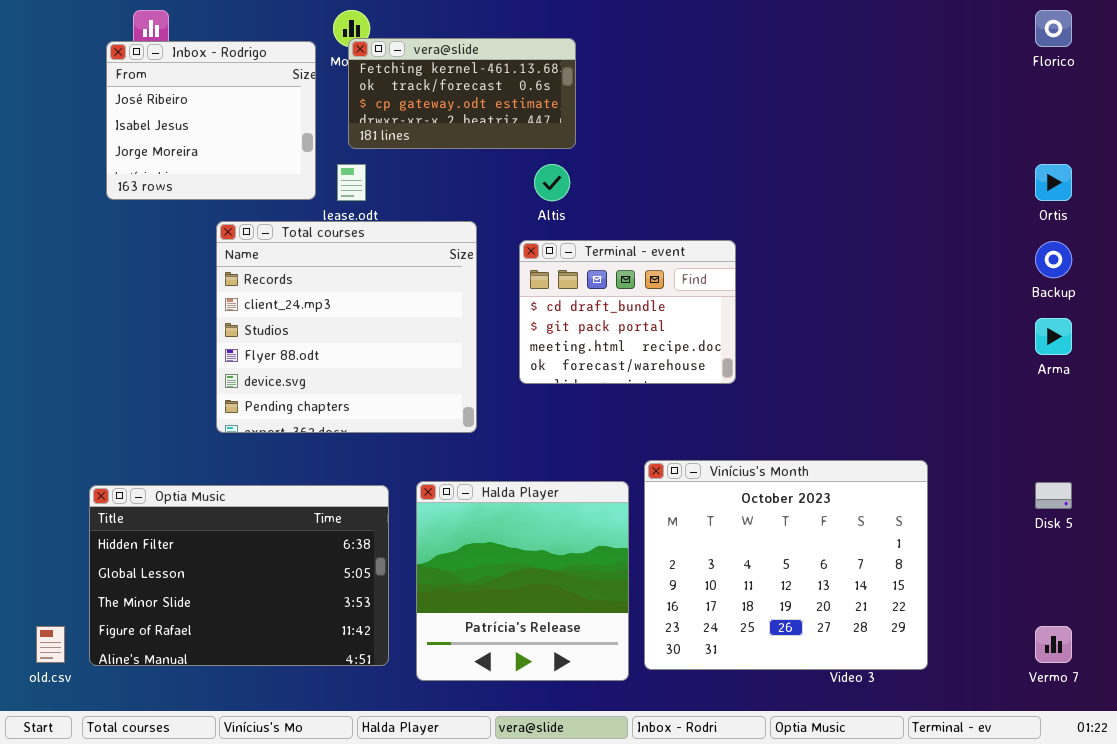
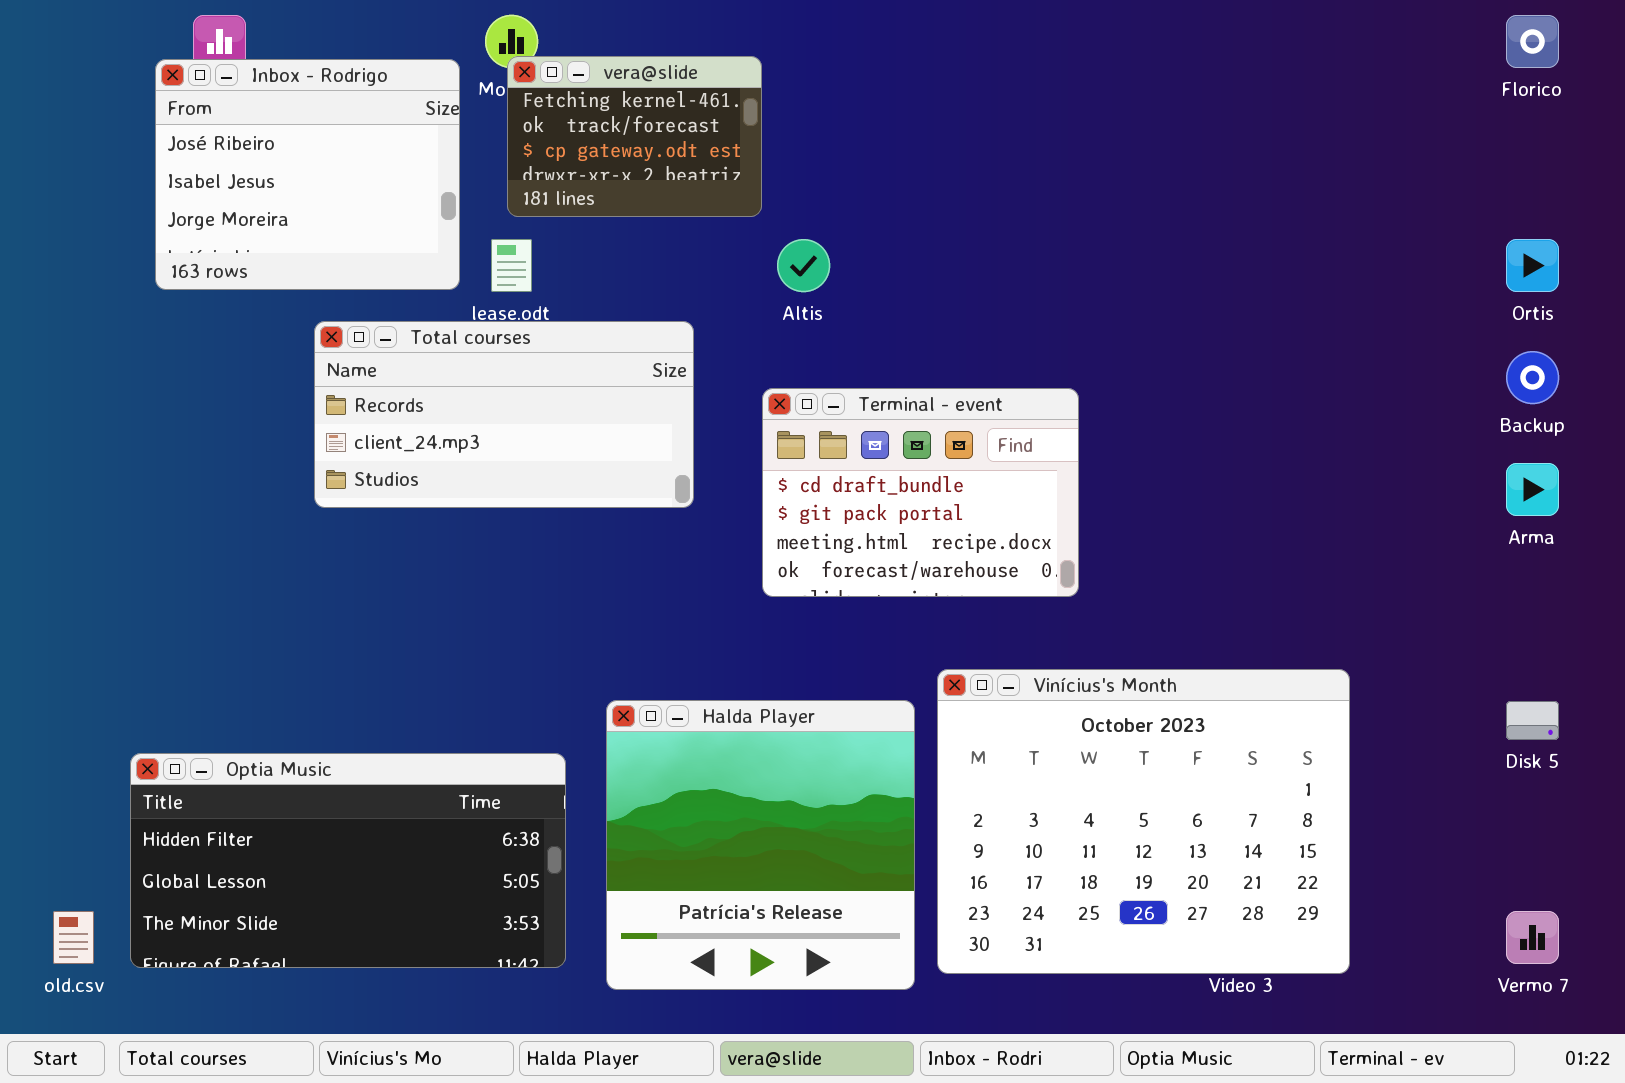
vera@slide: [348,38,576,149] -> [507,56,762,217], resized
Total courses: [216,221,477,433] -> [314,321,694,508], resized
Terminal - event: [519,240,736,384] -> [762,388,1079,597], moved
Optia Music: [89,485,389,666] -> [130,753,566,968], resized

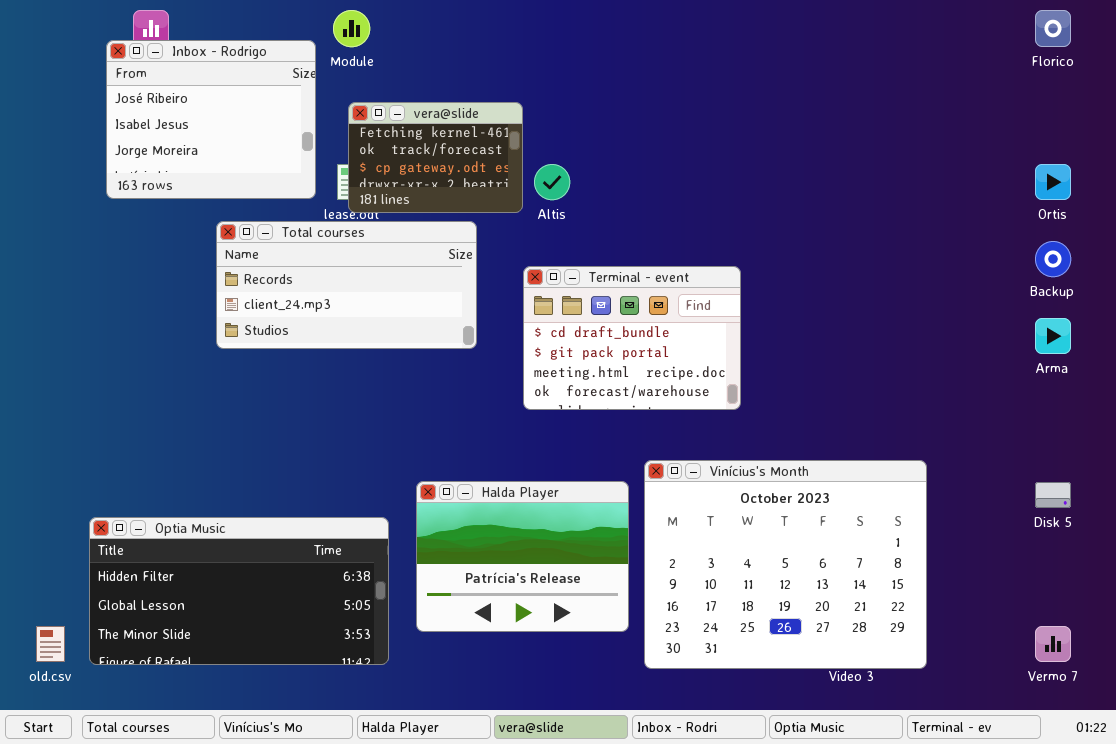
vera@slide: [507,56,762,217] -> [348,102,523,213], moved
Halda Player: [606,700,915,990] -> [416,481,629,632], resized

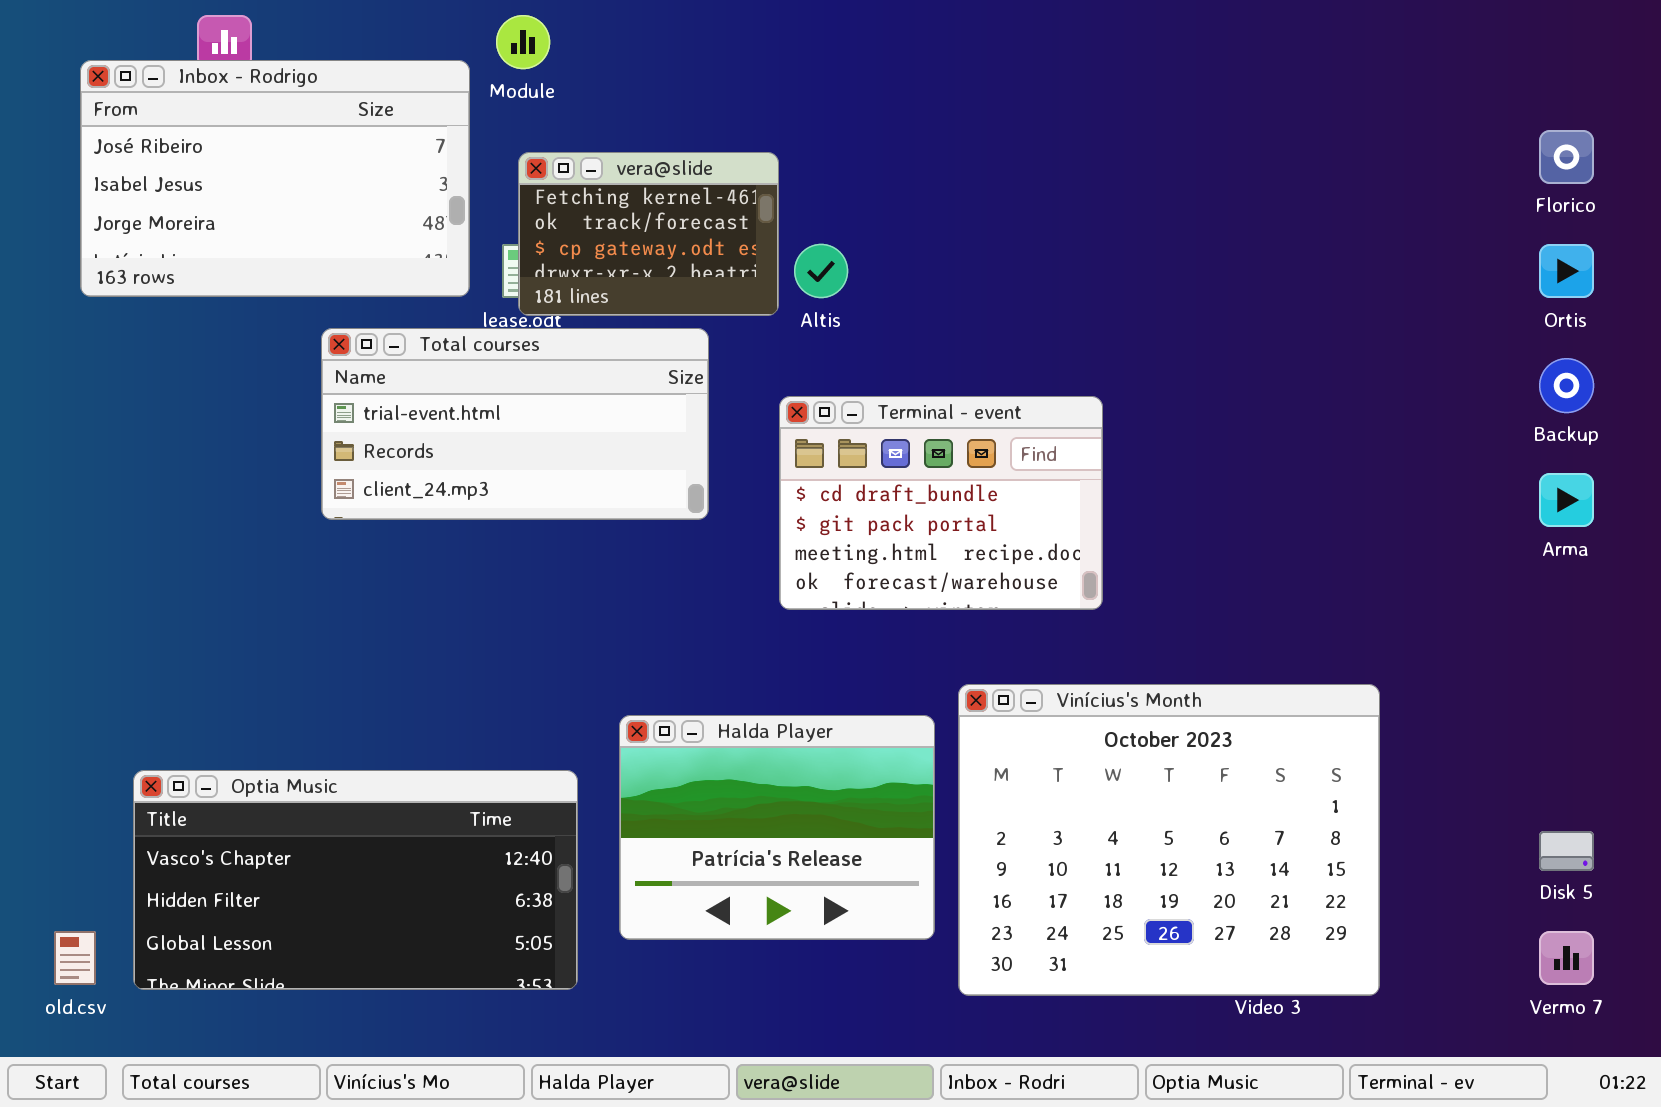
Florico: [1035,10,1071,47] -> [1539,130,1594,184], moved
Inbox - Rodrigo: [106,40,316,199] -> [80,60,470,297], resized
Total courses: [216,221,477,349] -> [321,328,709,520], scrolled up 1 row
Disk 5: [1035,482,1071,508] -> [1539,831,1594,871], moved
Optia Music: [89,517,389,665] -> [133,770,578,990], scrolled up 1 row

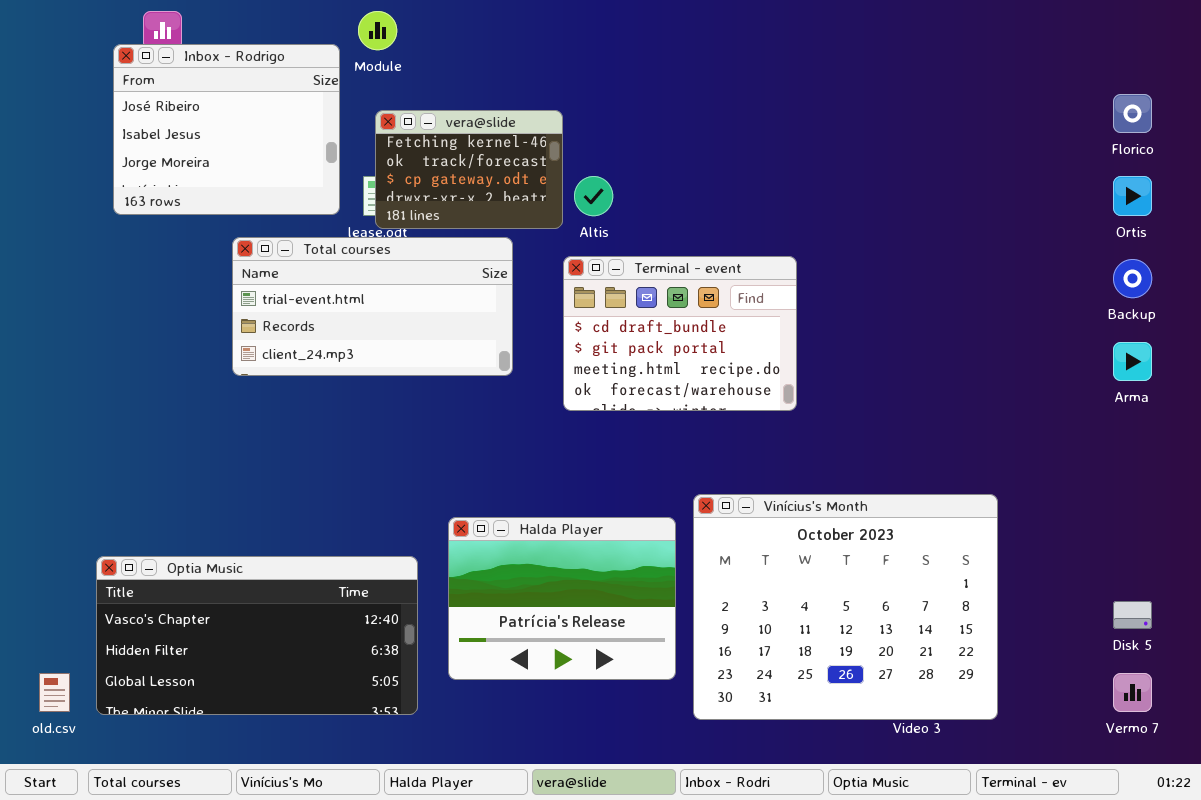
Inbox - Rodrigo: [80,60,470,297] -> [113,44,340,215], resized
Terminal - event: [779,396,1103,610] -> [563,256,797,411], moved

